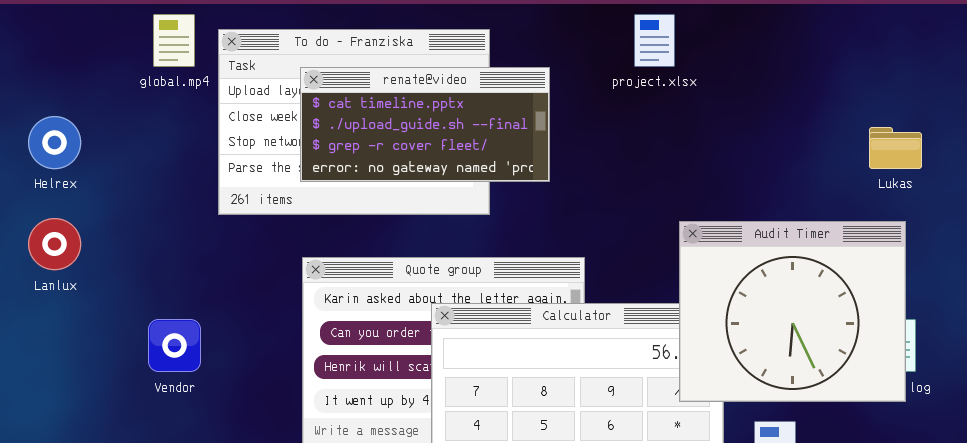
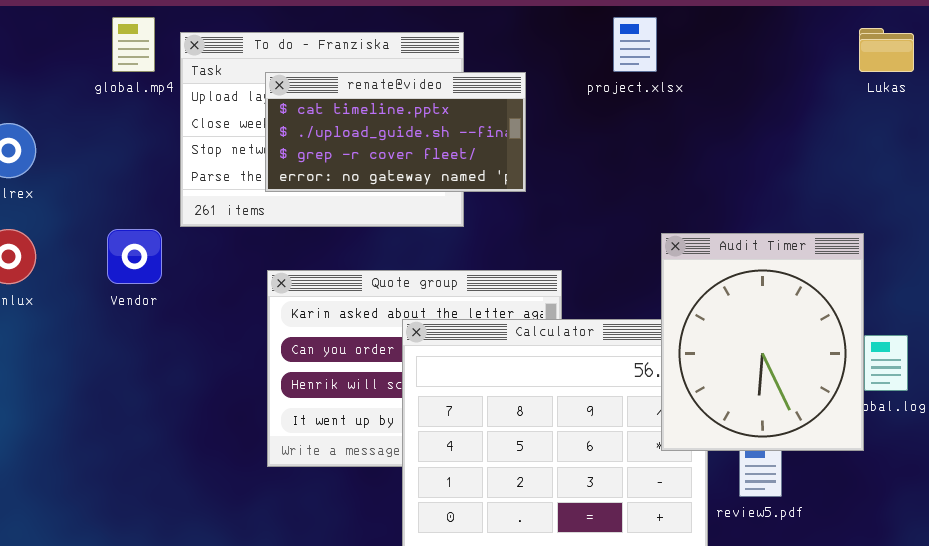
Lukas: [869,127,922,169] -> [859,28,914,72], moved
Audit Timer: [679,221,906,402] -> [661,233,864,451], resized
Vendor: [148,319,201,372] -> [107,229,162,284], moved

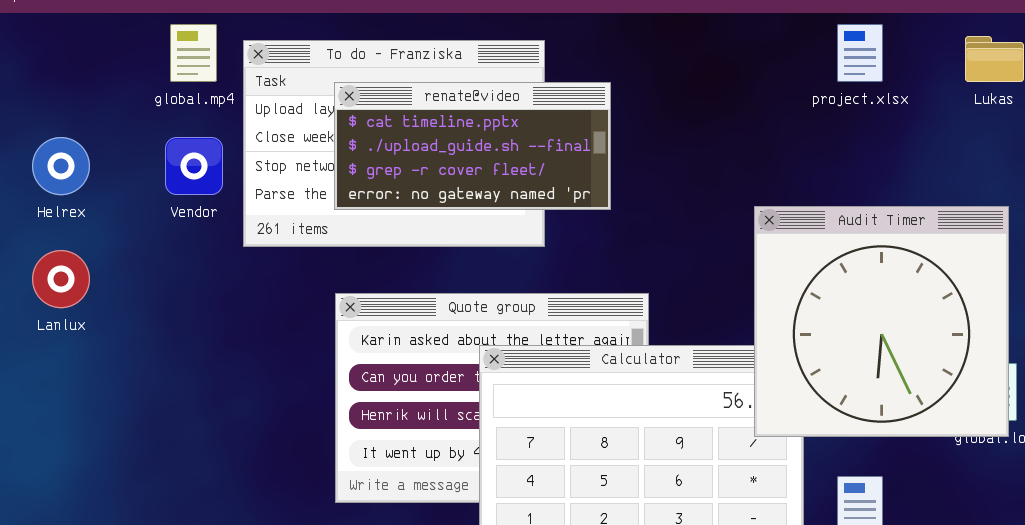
project.xlsx: [613,17,657,72] -> [837,24,883,82], moved
Vendor: [107,229,162,284] -> [165,137,223,195], moved
Audit Timer: [661,233,864,451] -> [754,206,1009,437], moved, resized

